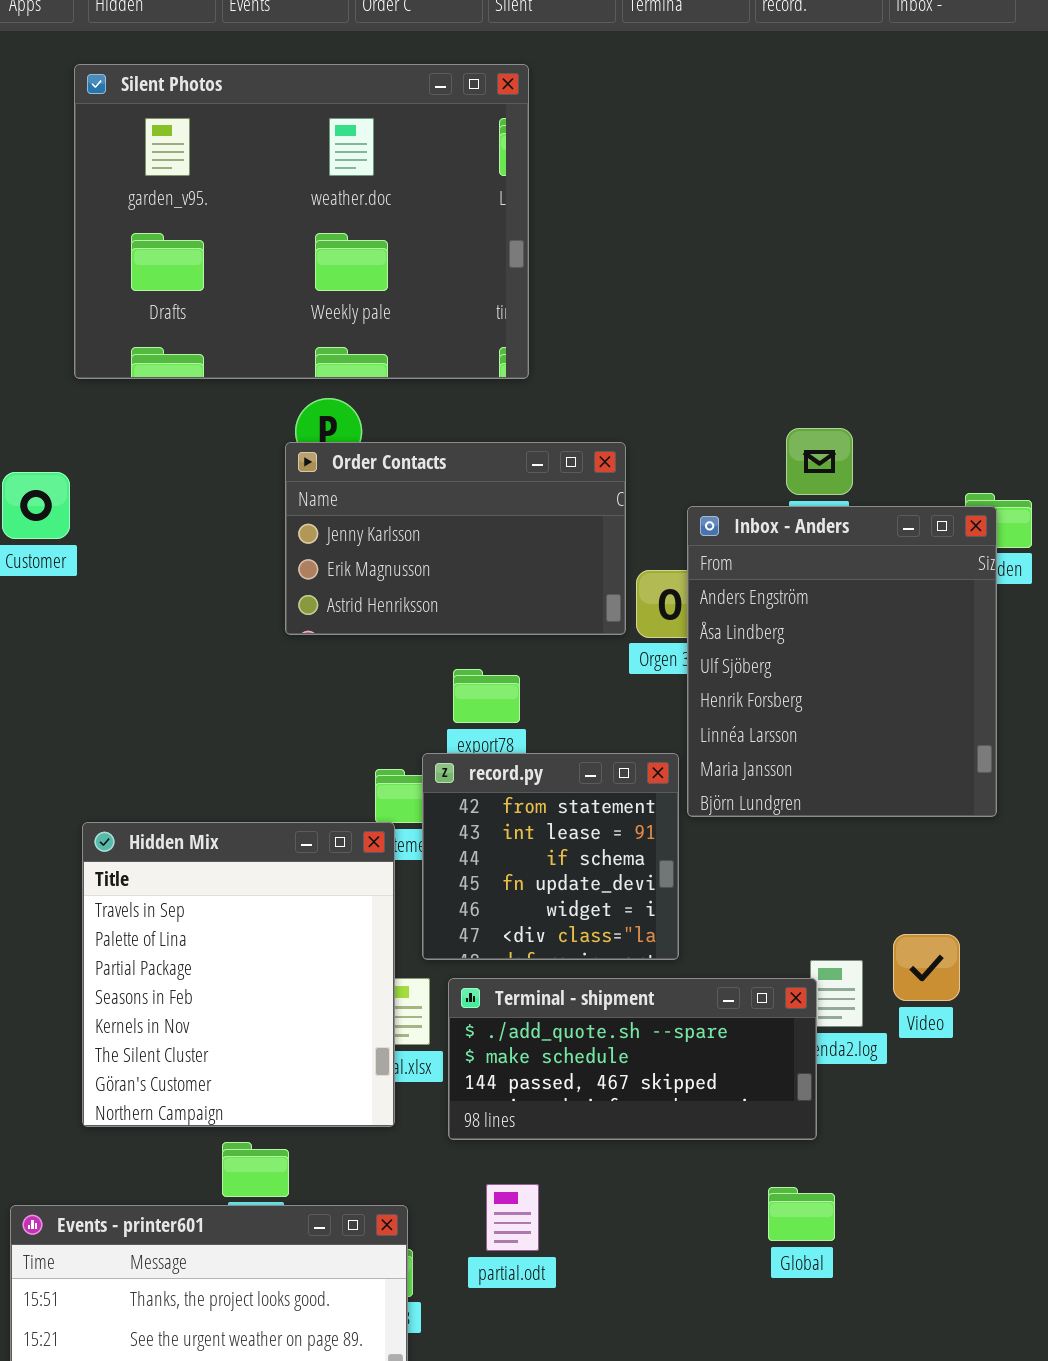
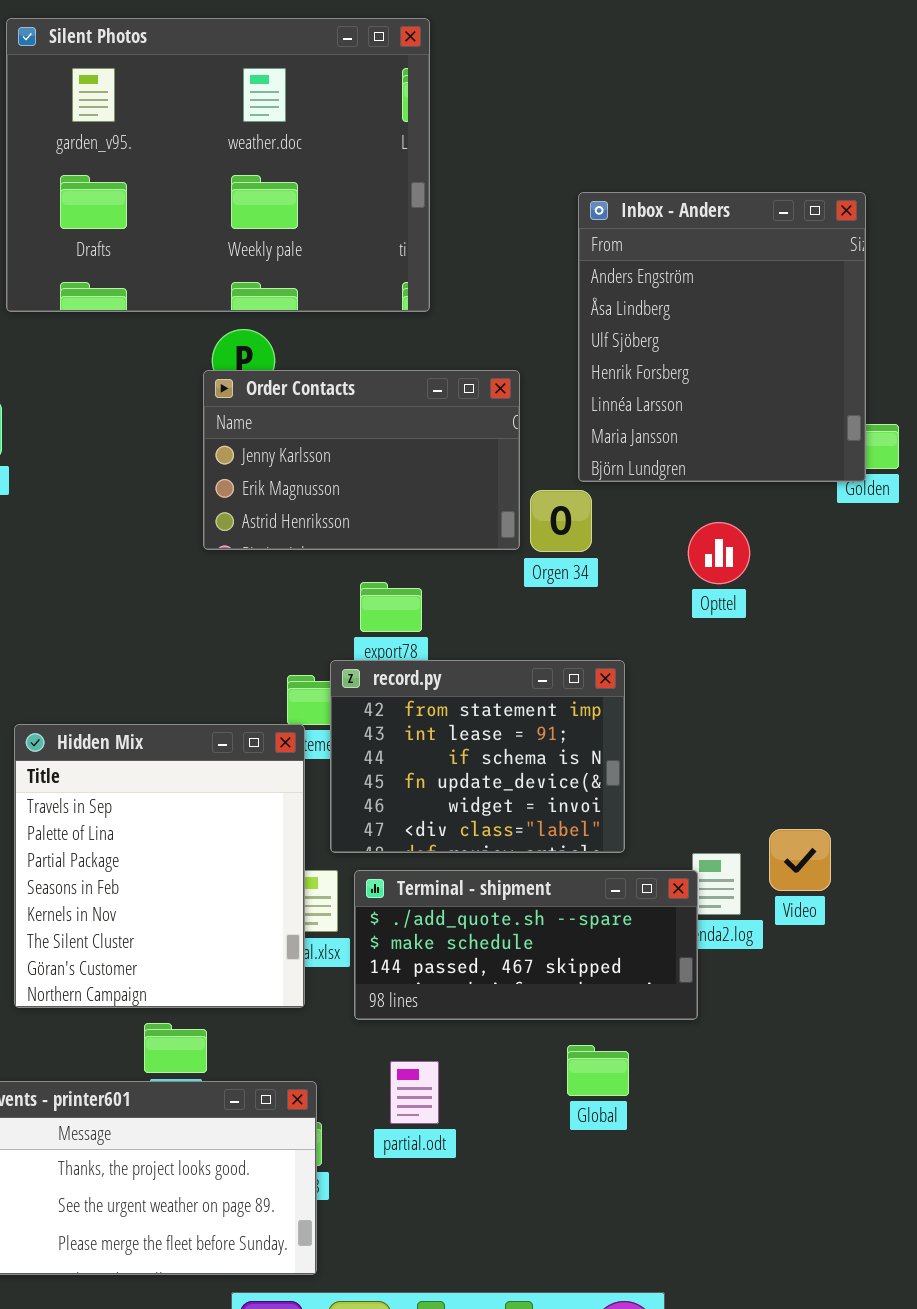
Inbox - Anders: [687,506,997,817] -> [578,192,866,482], moved
record.py: [422,753,679,960] -> [330,660,625,853], resized
Global: [768,1187,835,1241] -> [567,1045,629,1096], moved

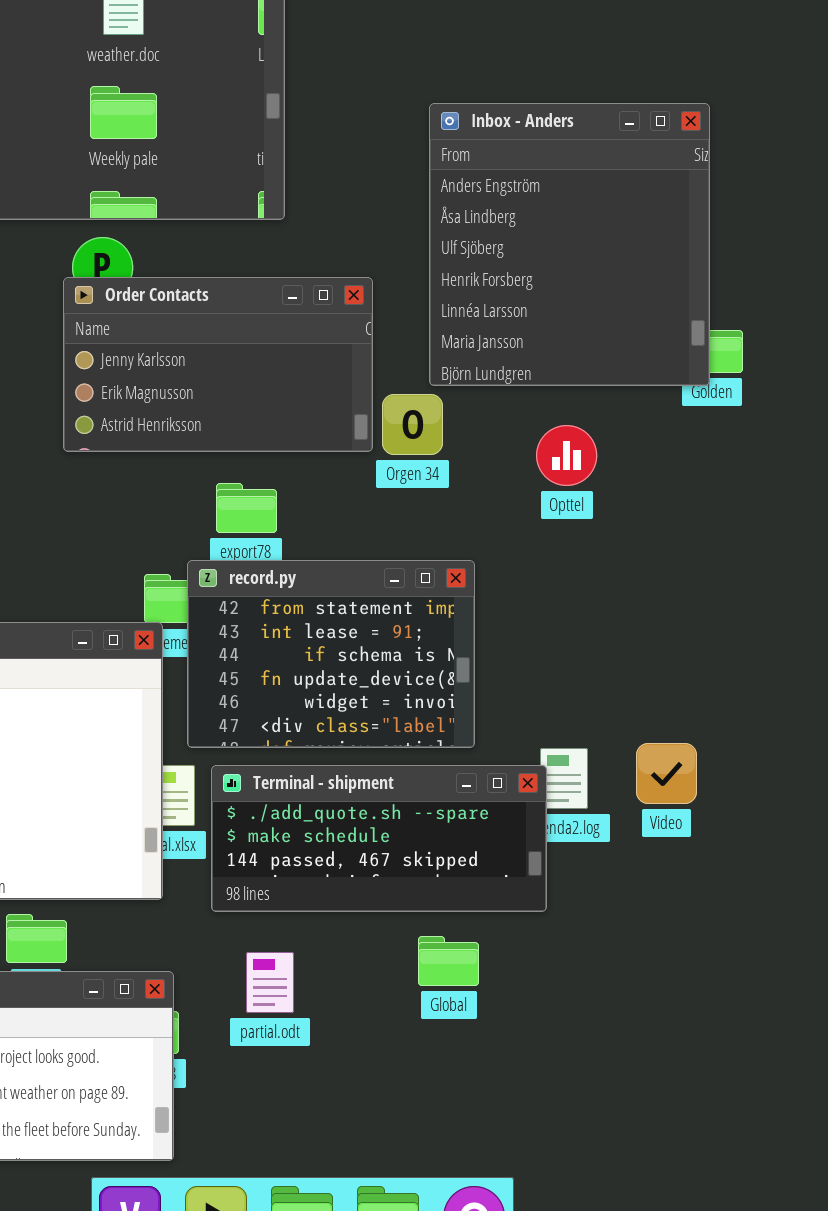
Video: [769,829,831,891] -> [636,743,697,804], moved

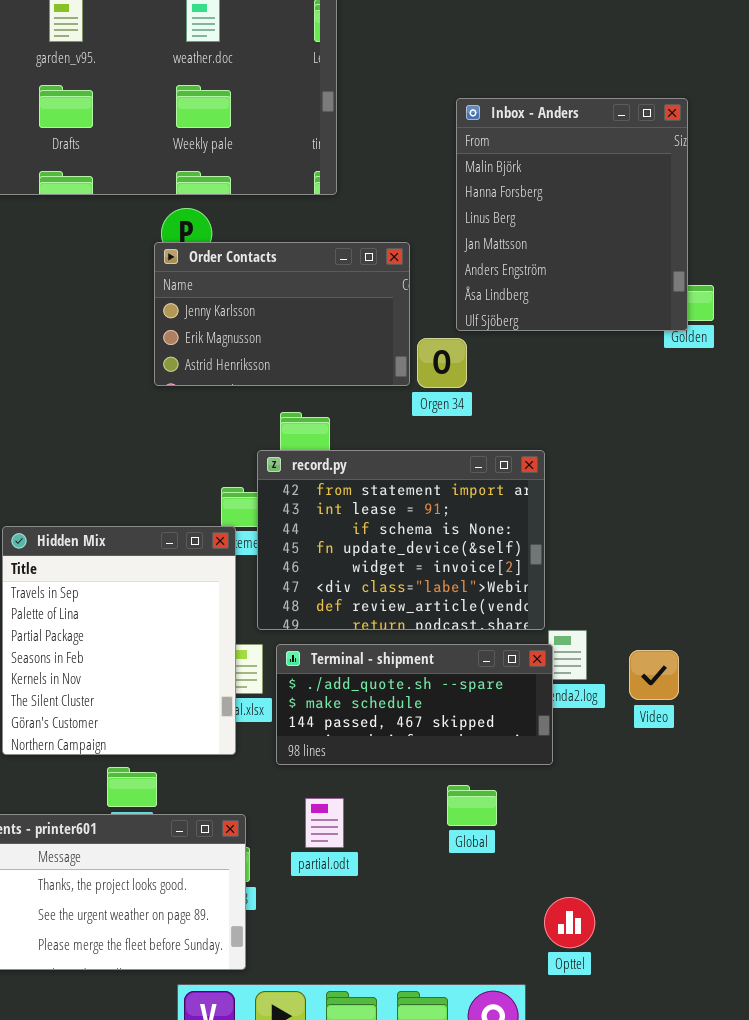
Inbox - Anders: [429,103,710,386] -> [456,98,688,331], scrolled up 4 rows
Opttel: [536,425,597,486] -> [544,897,595,948], moved
record.py: [187,560,475,748] -> [257,450,545,630], resized
Video: [636,743,697,804] -> [629,650,679,700], moved

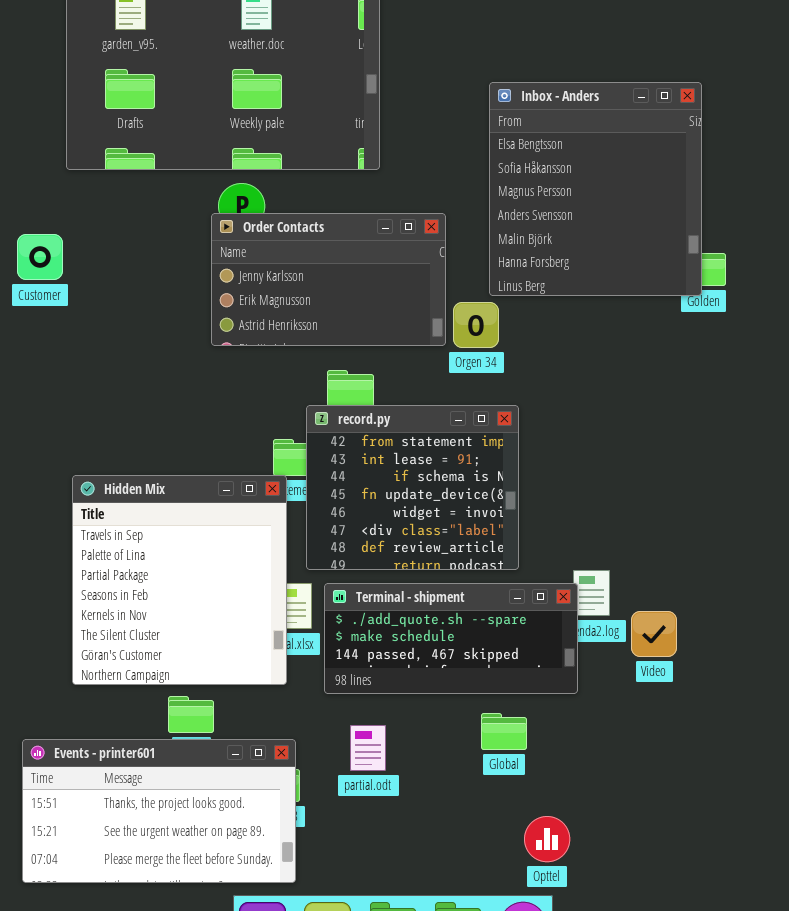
Inbox - Anders: [456,98,688,331] -> [489,82,702,296], scrolled up 4 rows
record.py: [257,450,545,630] -> [306,405,519,570], resized
Video: [629,650,679,700] -> [631,611,677,657], moved
Opttel: [544,897,595,948] -> [524,816,570,862], moved

